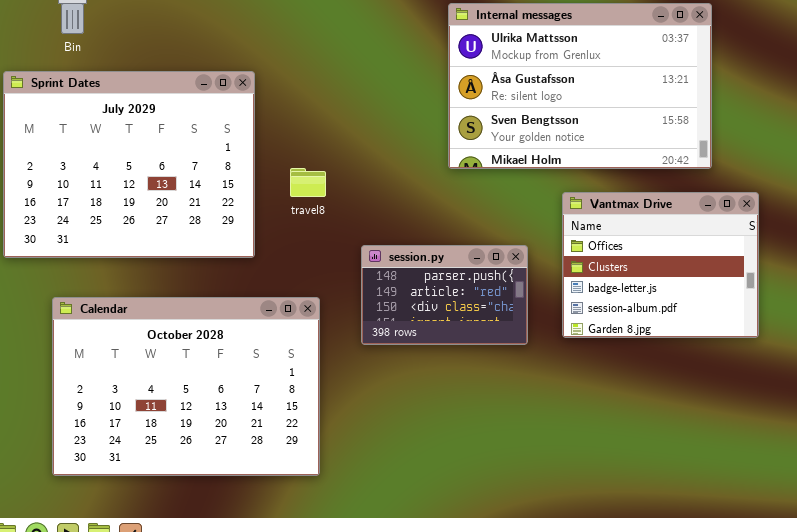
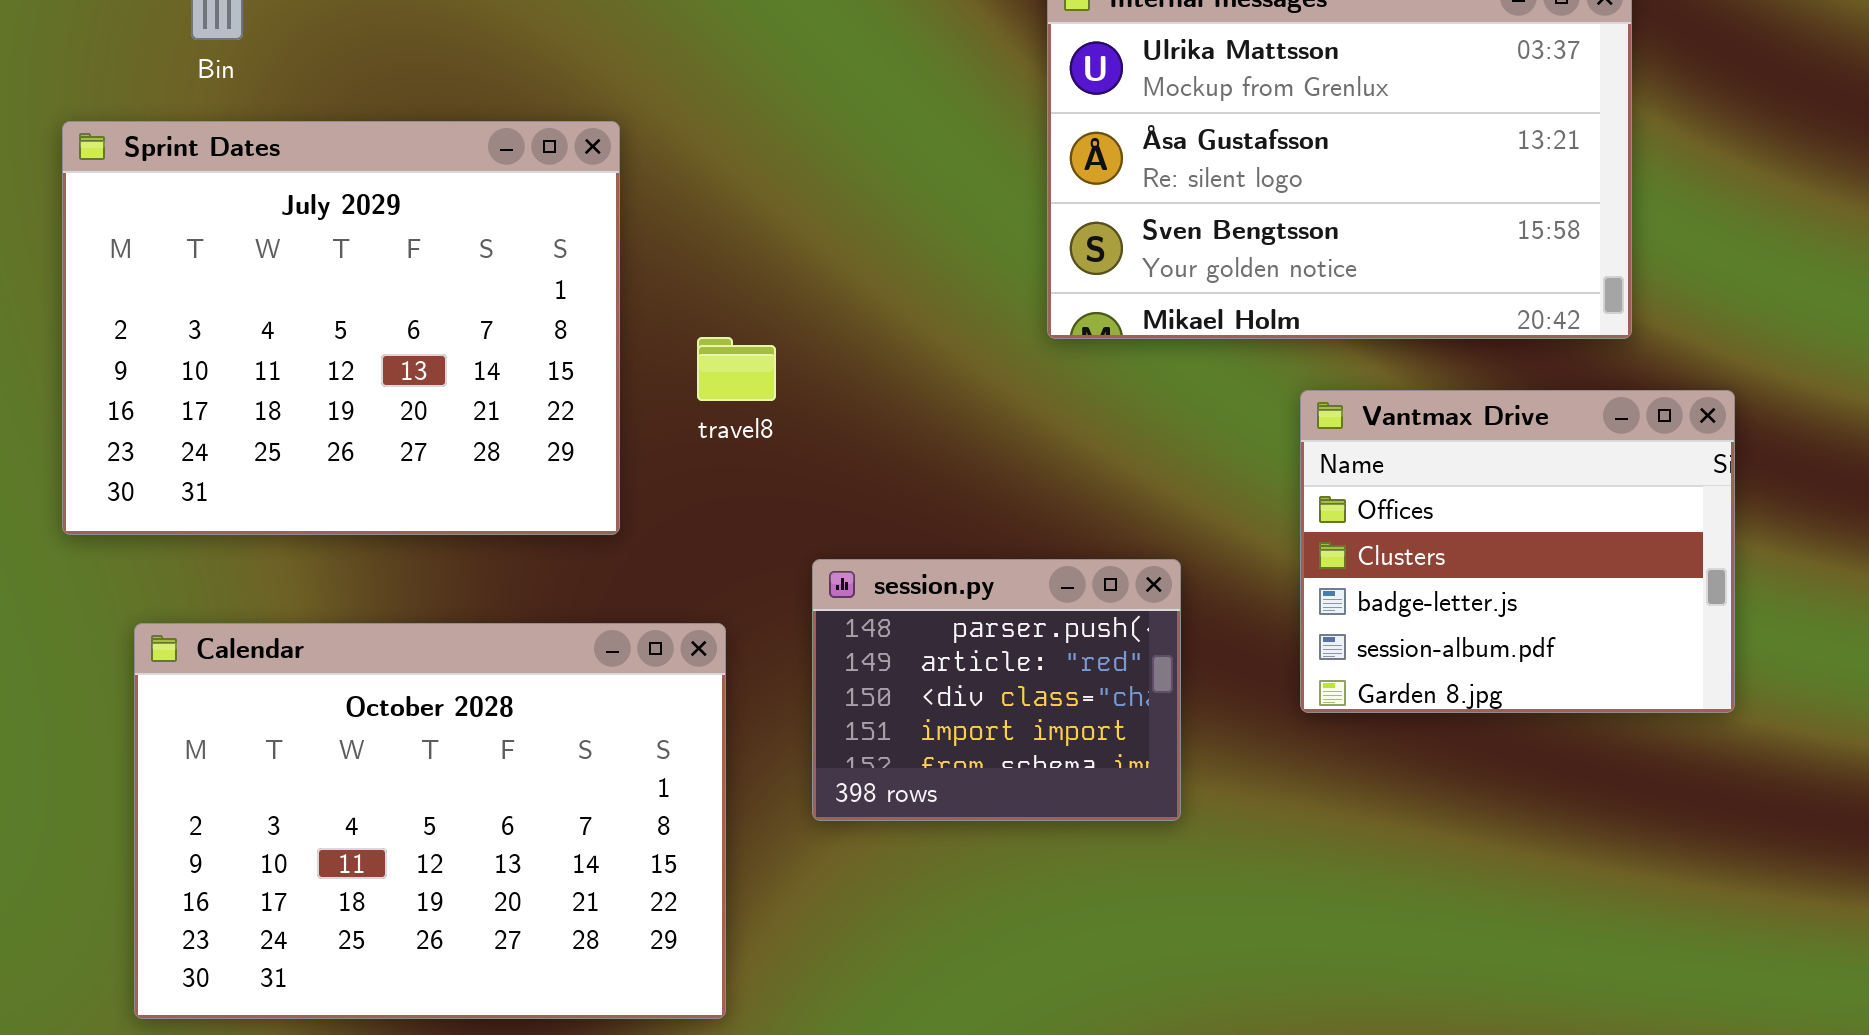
session.py: [361,245,528,345] -> [812,559,1181,821], moved, resized
Calendar: [52,297,320,476] -> [134,623,726,1019], moved

